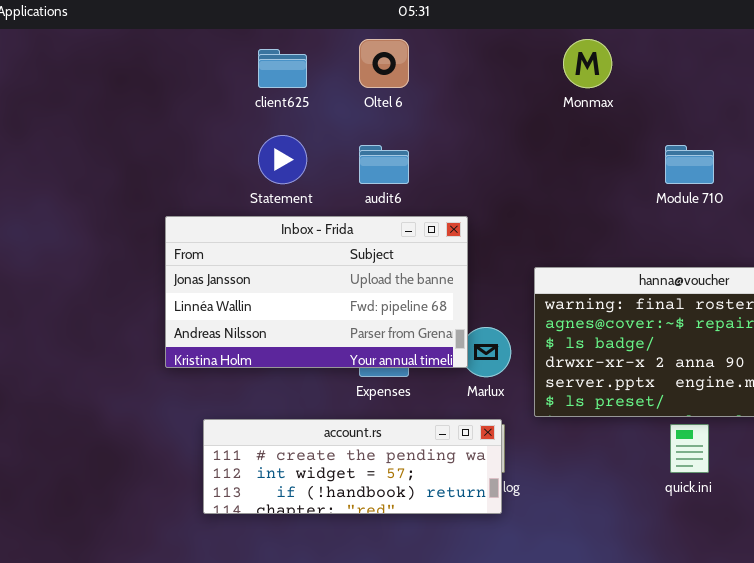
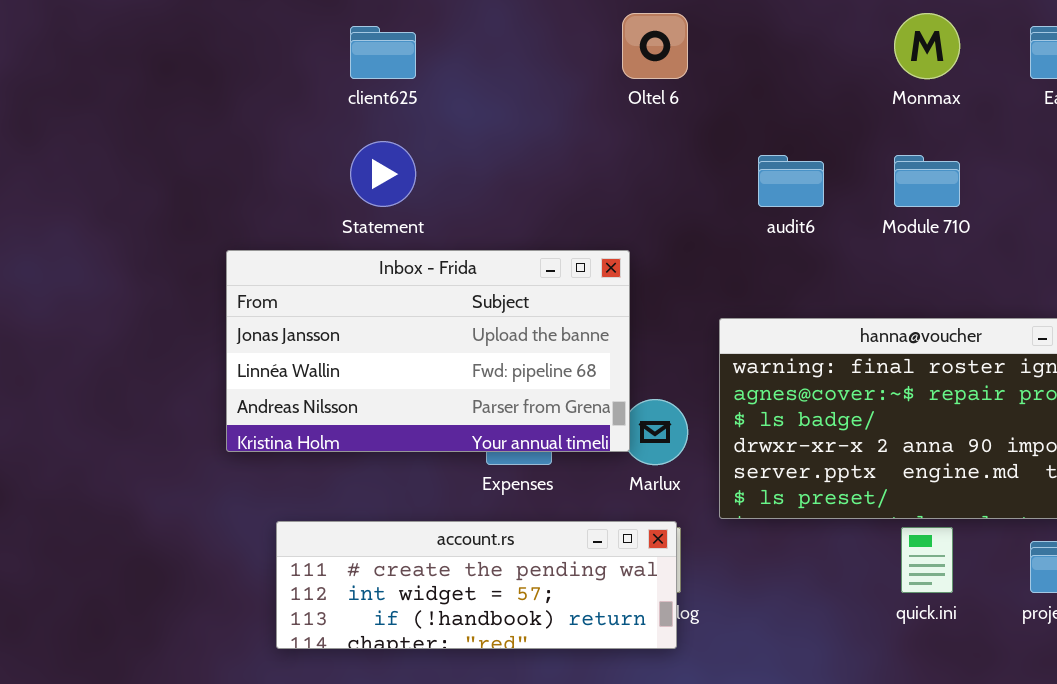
Oltel 6: [359,39,409,88] -> [622,13,688,79], moved
Monmax: [563,39,612,88] -> [894,13,960,79], moved
audit6: [359,145,409,184] -> [758,155,824,207], moved

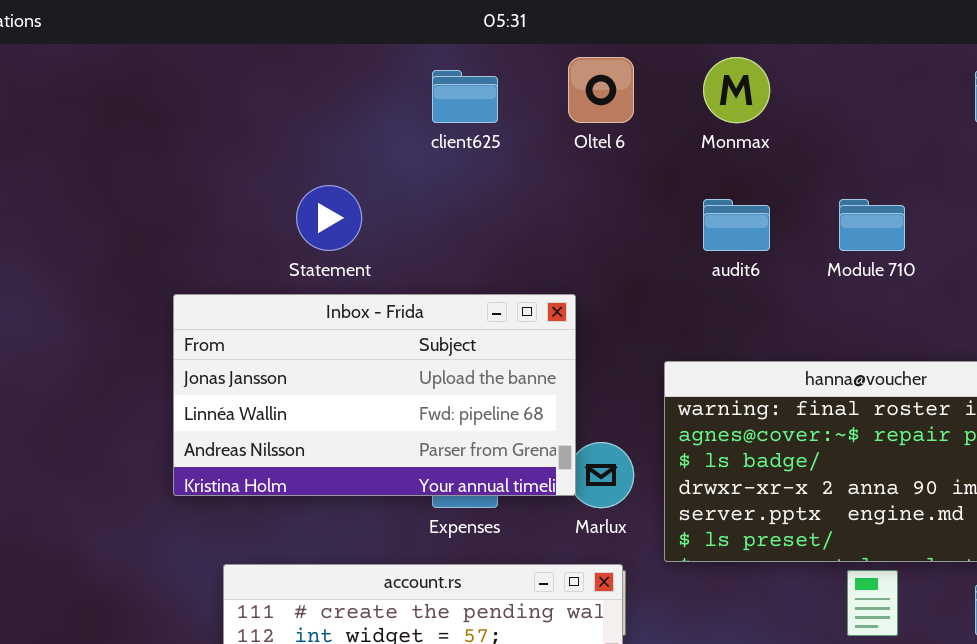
Monmax: [894,13,960,79] -> [703,57,770,123], moved
client625: [350,26,416,79] -> [432,70,498,123], moved

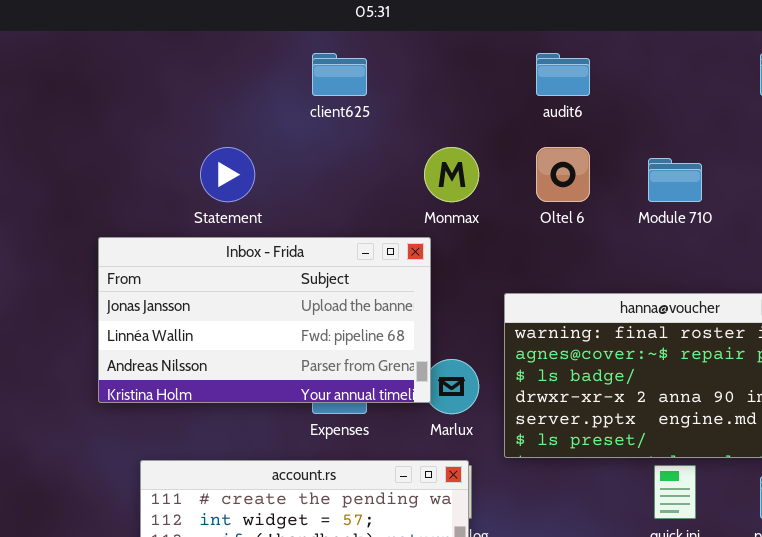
Oltel 6: [568,57,634,123] -> [536,147,590,202], moved
Monmax: [703,57,770,123] -> [424,147,479,202], moved
audit6: [703,199,770,251] -> [536,53,590,96], moved

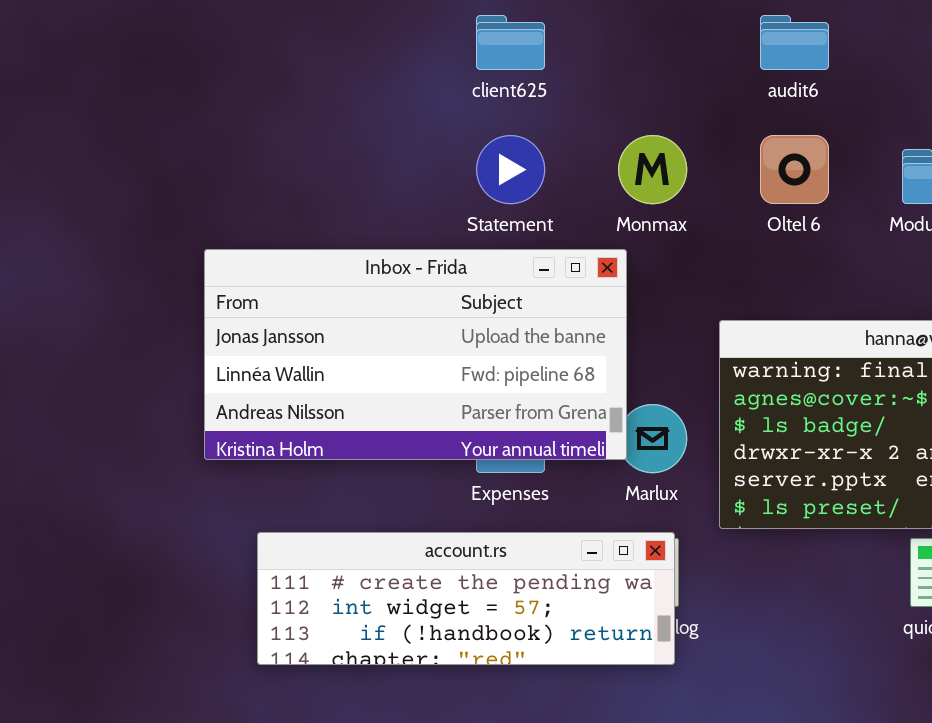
Statement: [200,147,255,202] -> [476,135,545,204], moved

